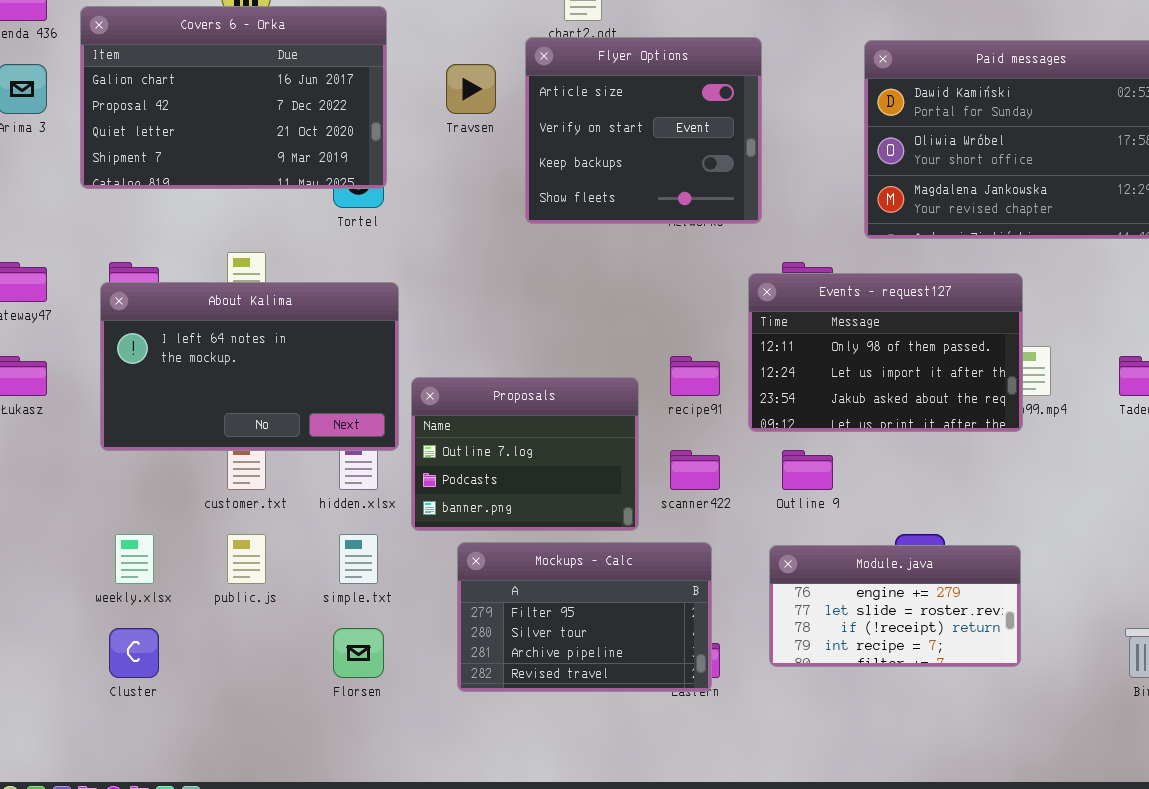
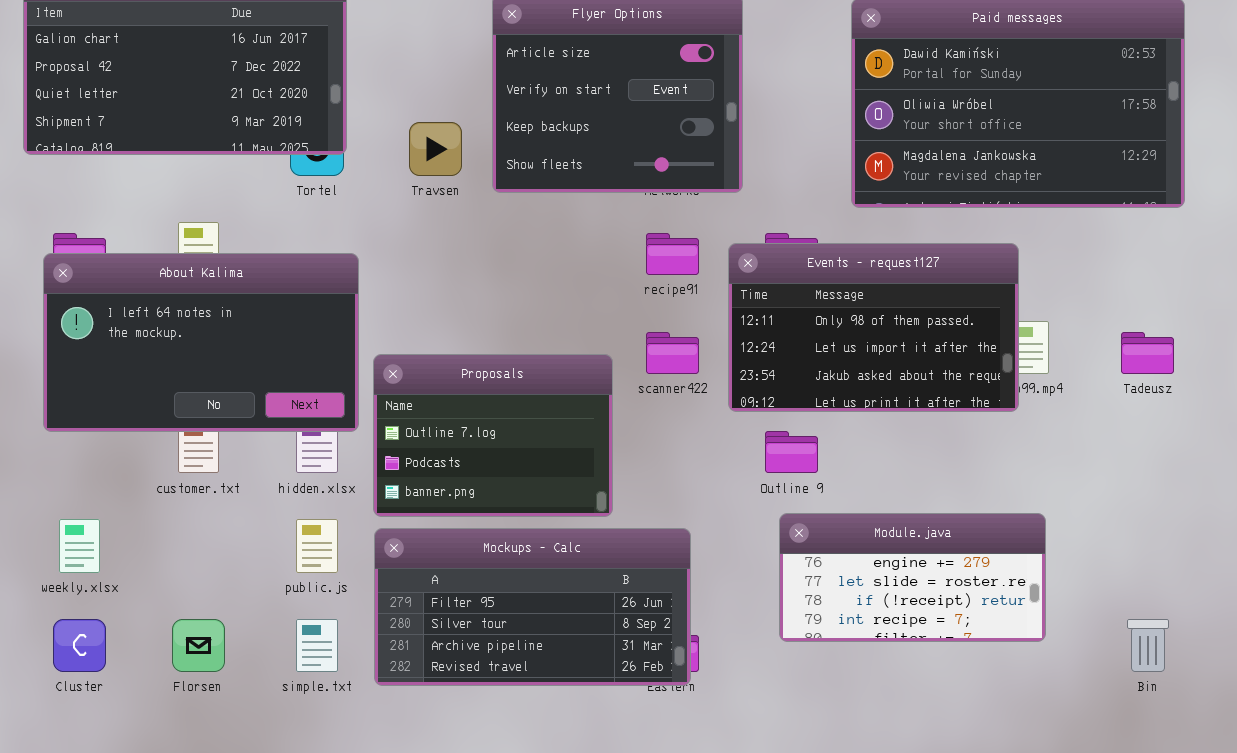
Travsen: [446,64,496,114] -> [409,122,462,176], moved
recipe91: [670,356,720,396] -> [646,233,699,275], moved
scanner422: [670,450,720,490] -> [646,332,699,374], moved
public.js: [227,534,266,584] -> [296,519,338,573], moved
simple.txt: [339,534,378,584] -> [296,619,338,672], moved
Mockups - Calc: [457,542,712,692] -> [374,528,691,686], resized
Module.java: [769,545,1021,667] -> [779,513,1046,642], moved
Florsen: [333,628,384,678] -> [172,619,225,672], moved

